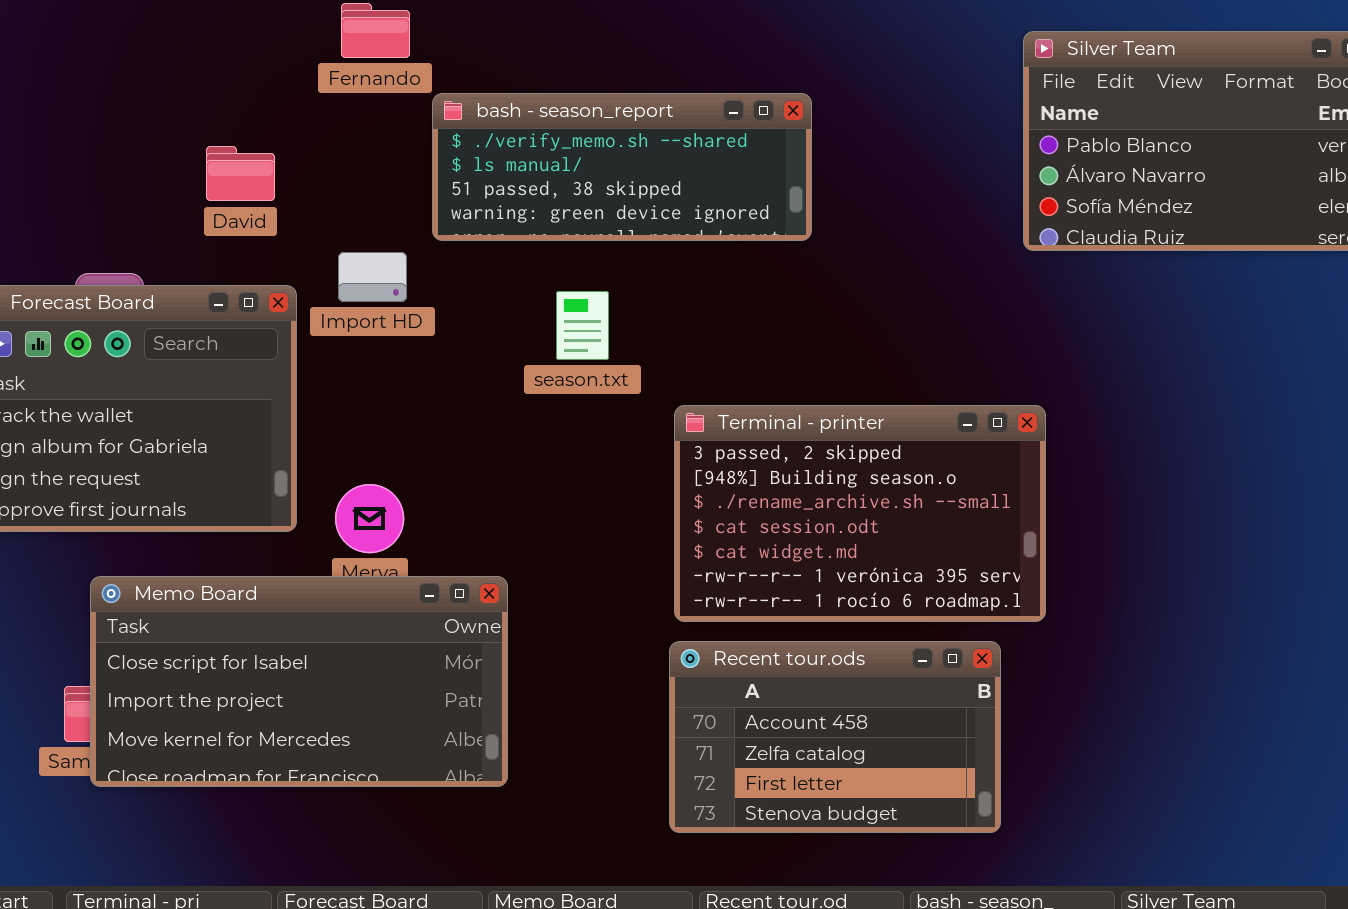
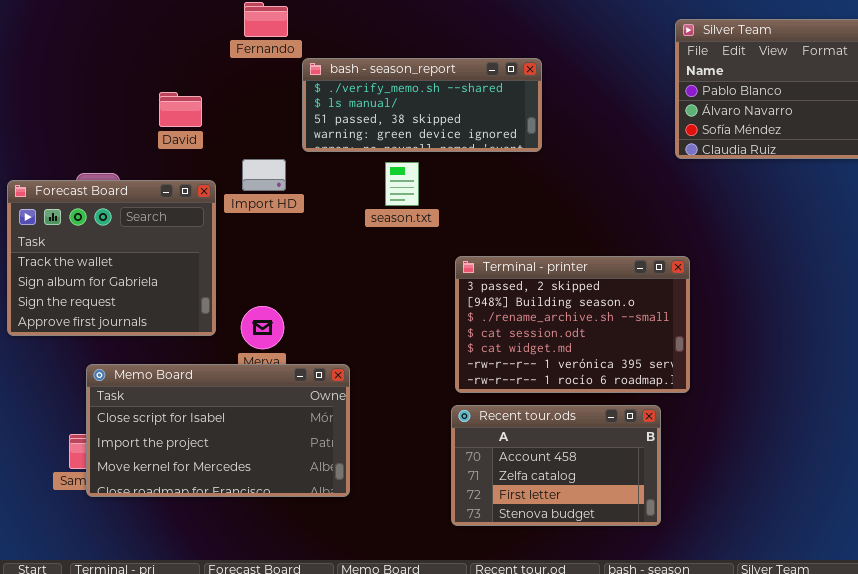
season.txt: [556,291,609,360] -> [385,162,419,206], moved

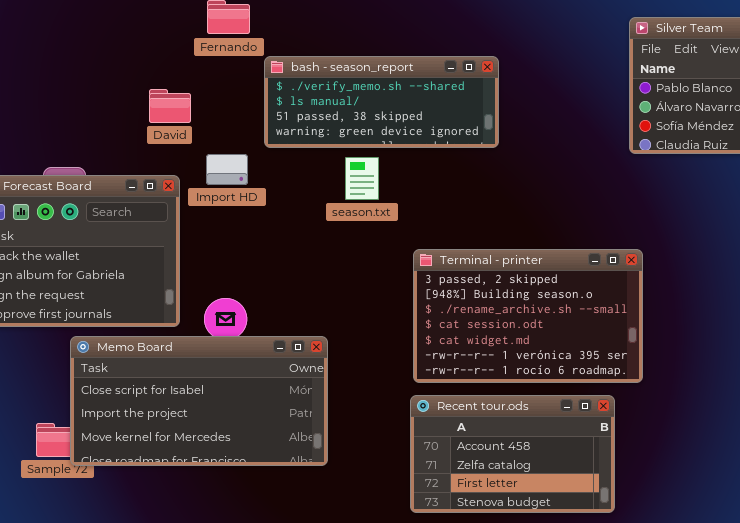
David: [159,92,202,127] -> [149,89,191,123], moved
Memo Board: [86,364,350,497] -> [70,336,328,466], moved

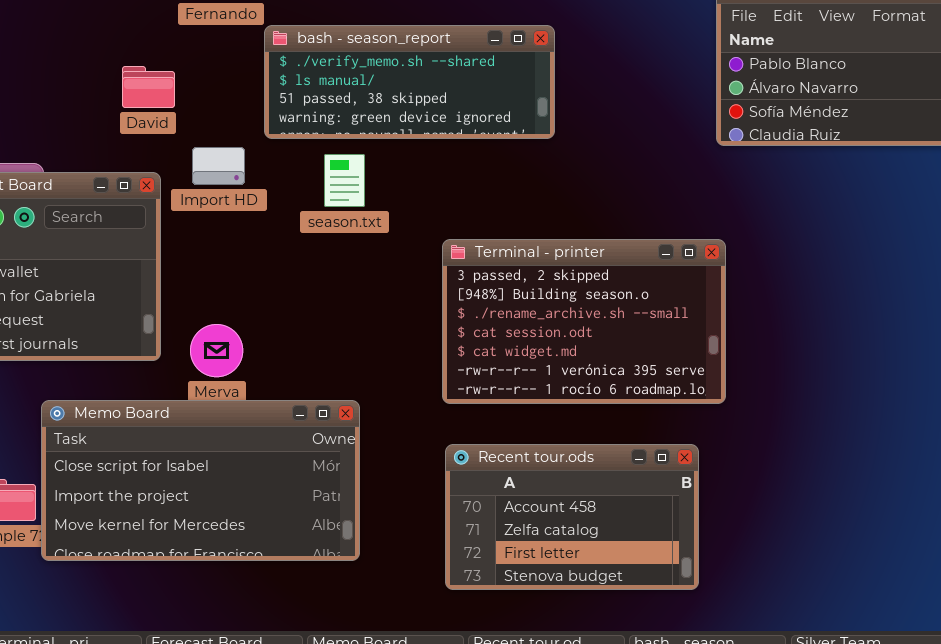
season.txt: [345,157,379,200] -> [324,154,365,207], moved
Terminal - printer: [413,249,643,383] -> [442,239,726,404], moved
Memo Board: [70,336,328,466] -> [41,400,360,561], moved

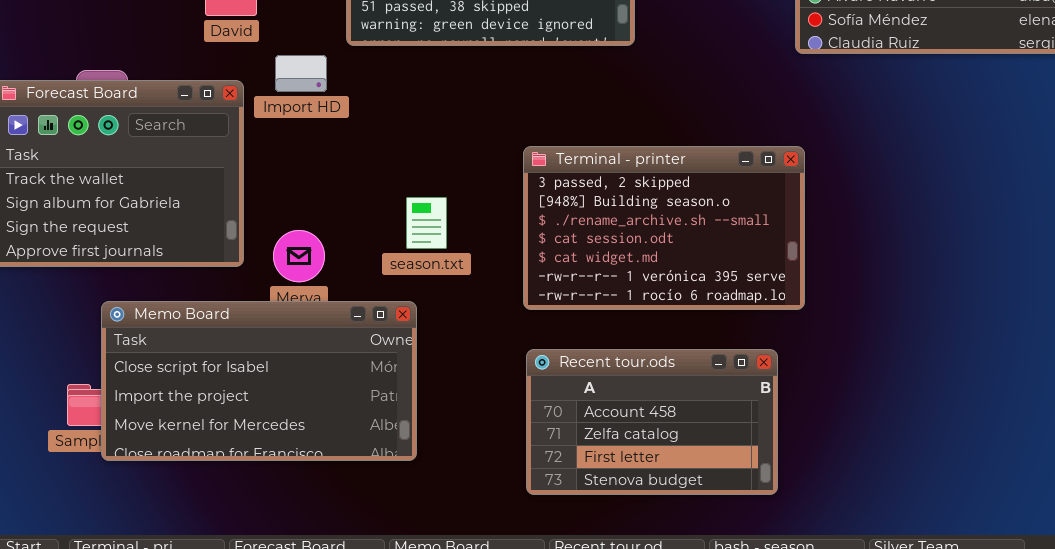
season.txt: [324,154,365,207] -> [406,197,447,249], moved
Memo Board: [41,400,360,561] -> [101,301,417,461], moved

